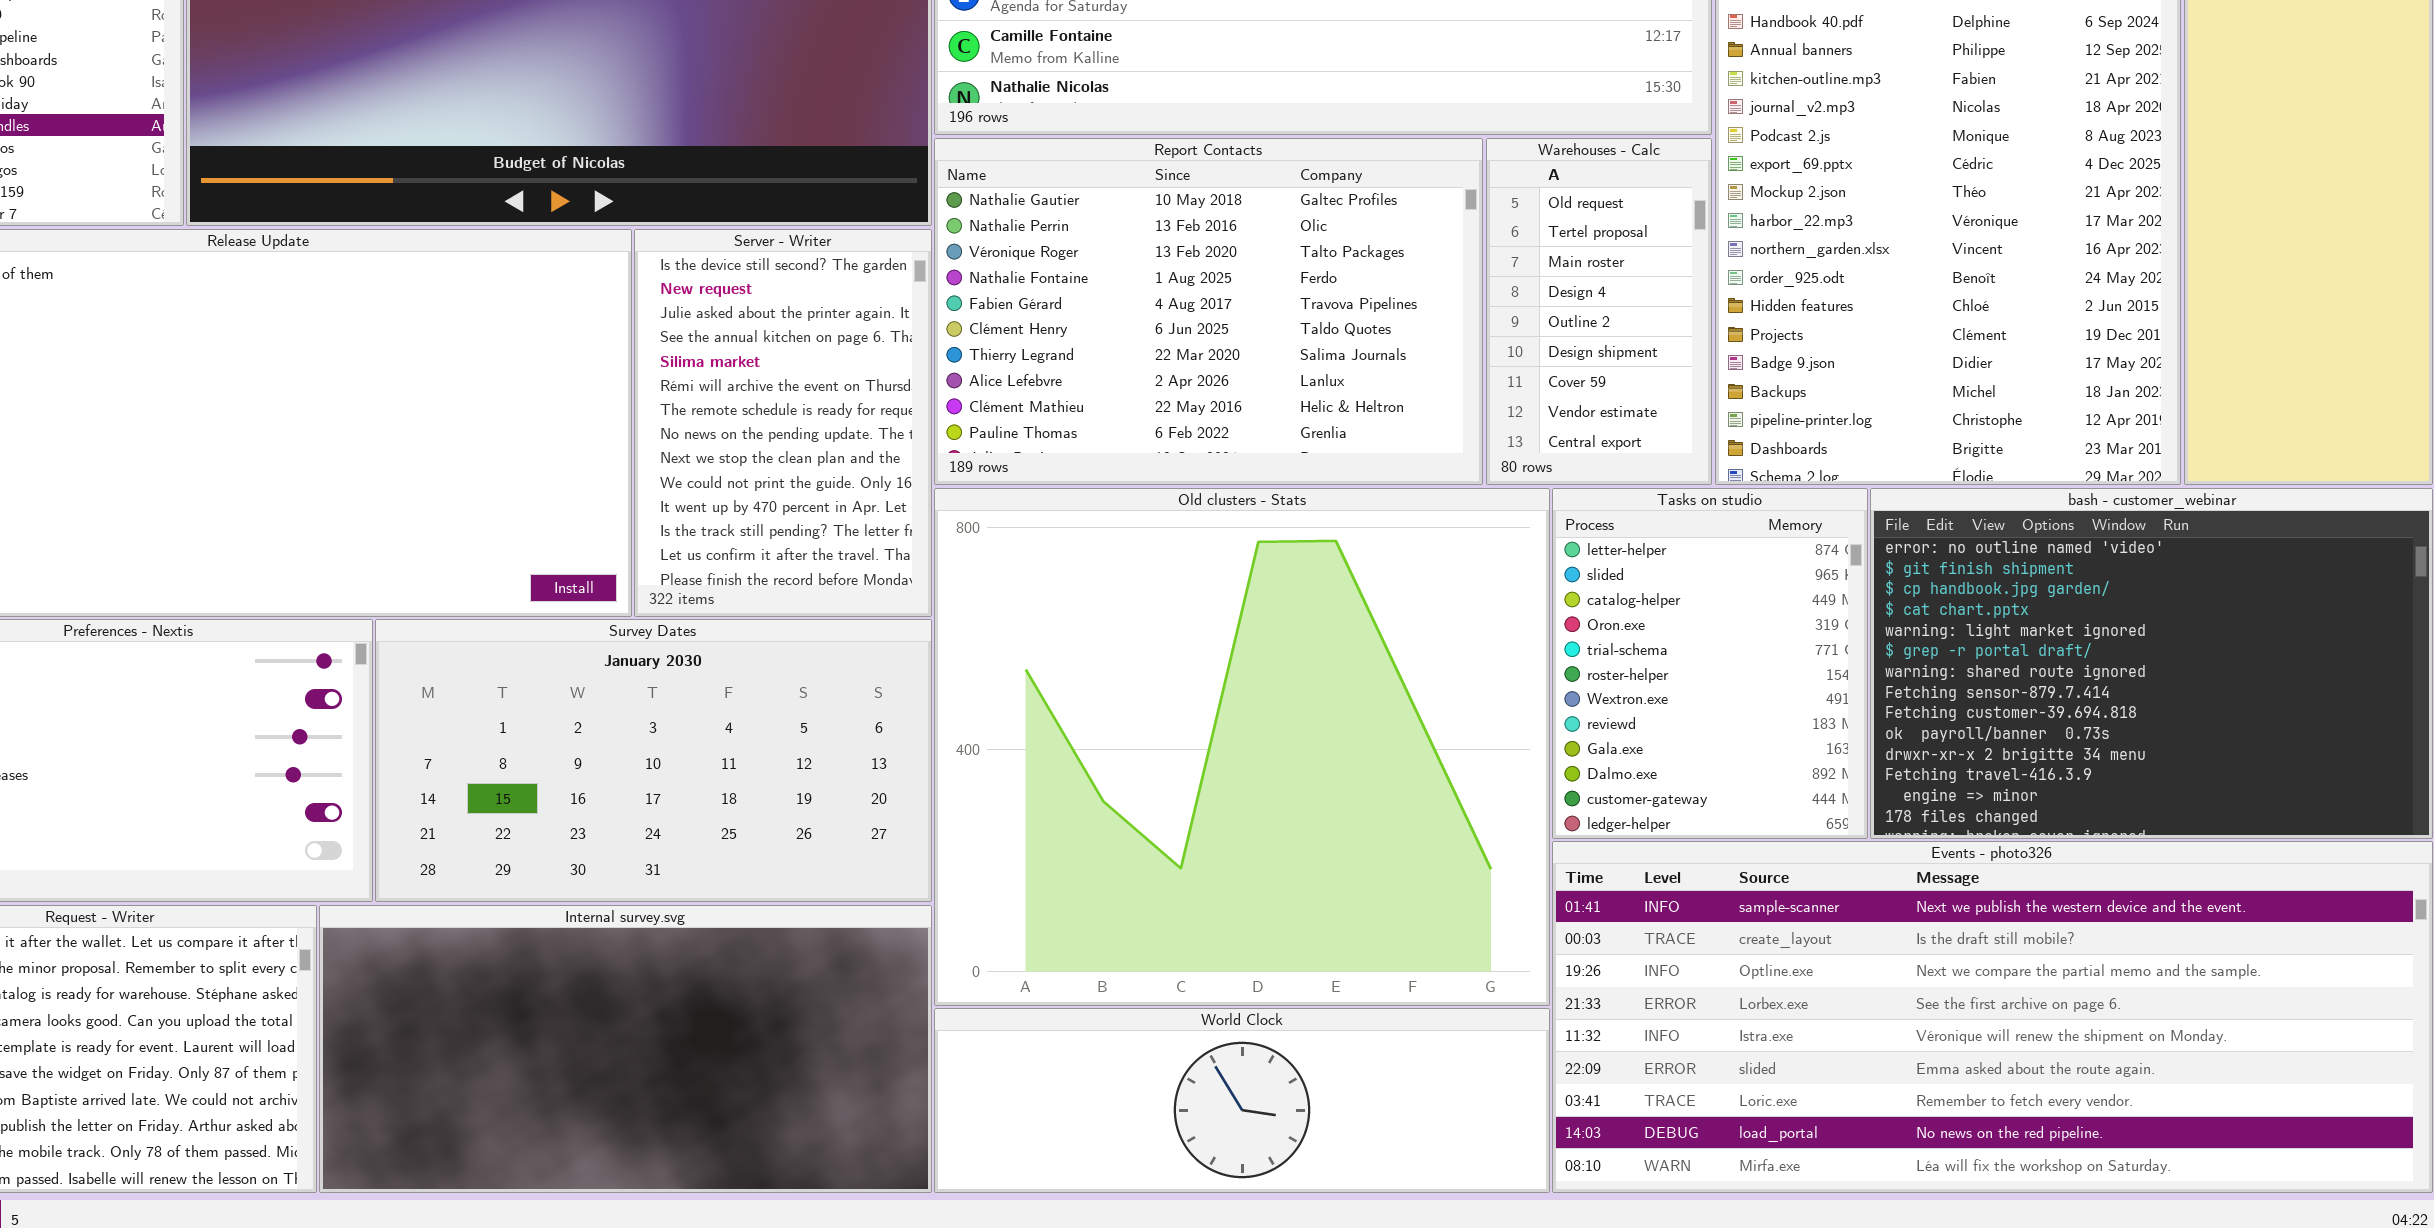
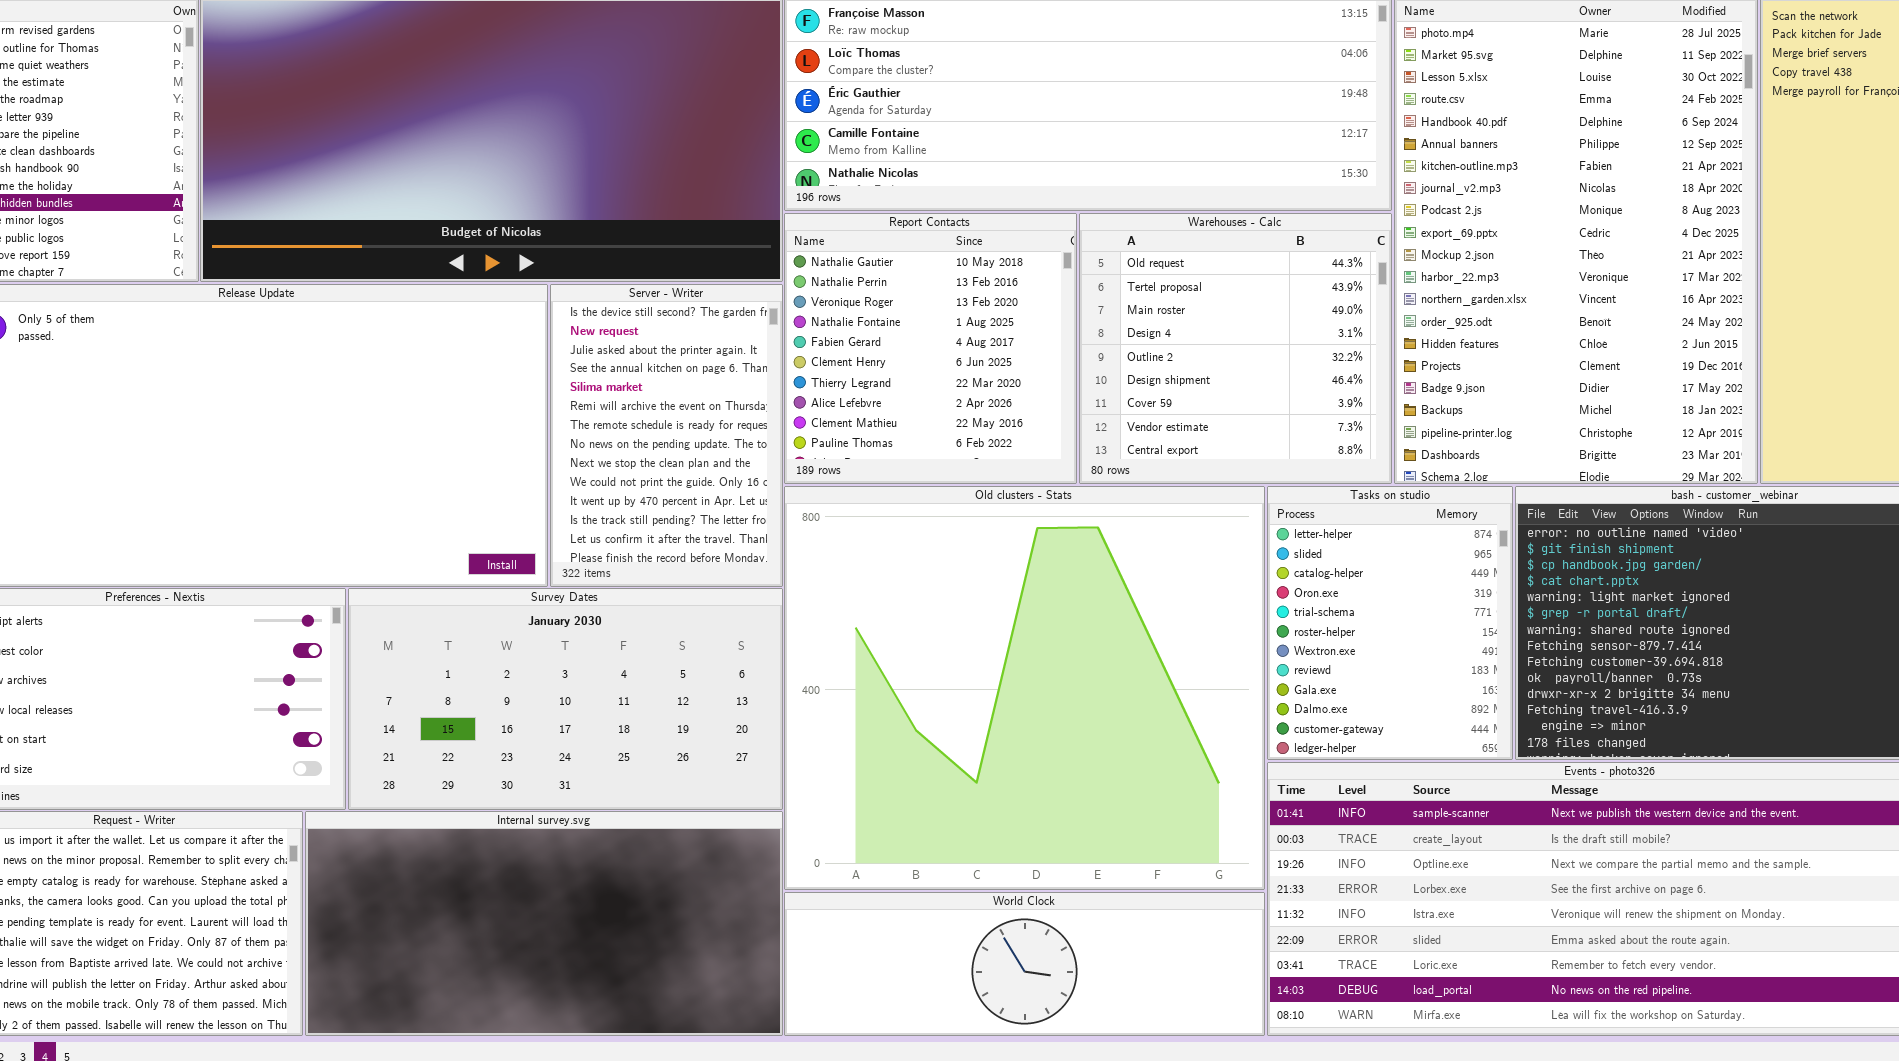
Report Contacts: [934,138,1483,485] -> [784,213,1077,484], resized
Warehouses - Calc: [1486,138,1712,485] -> [1079,213,1392,484], resized

